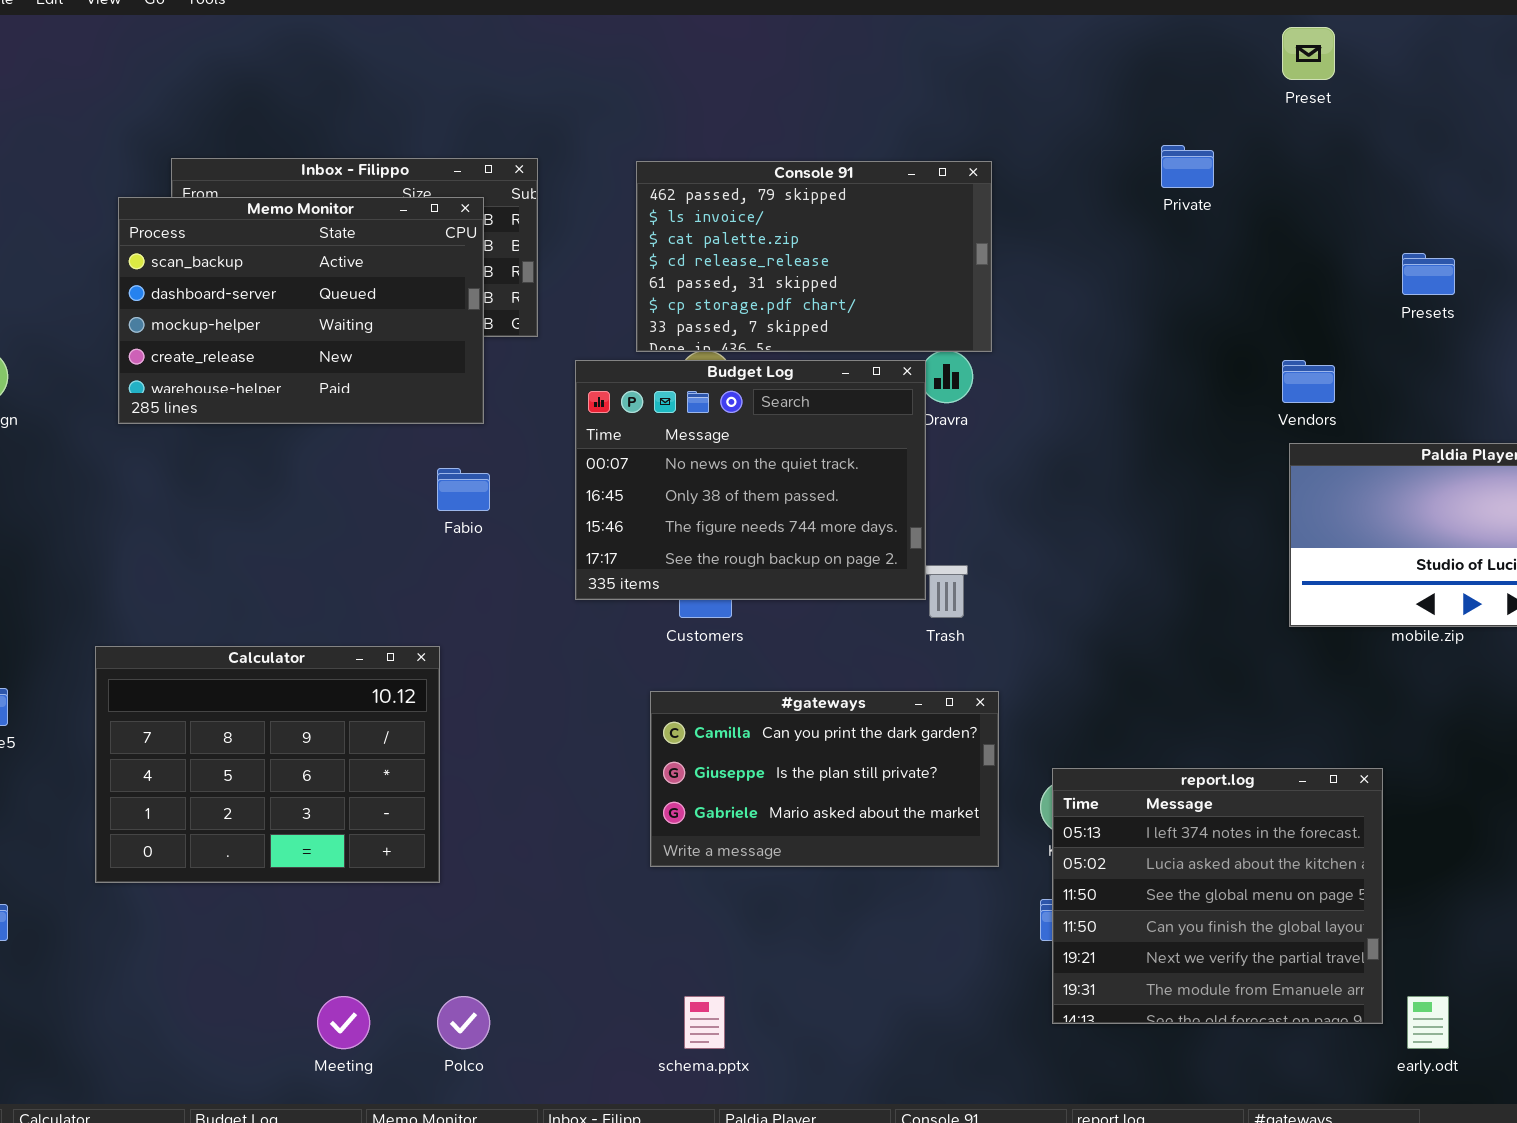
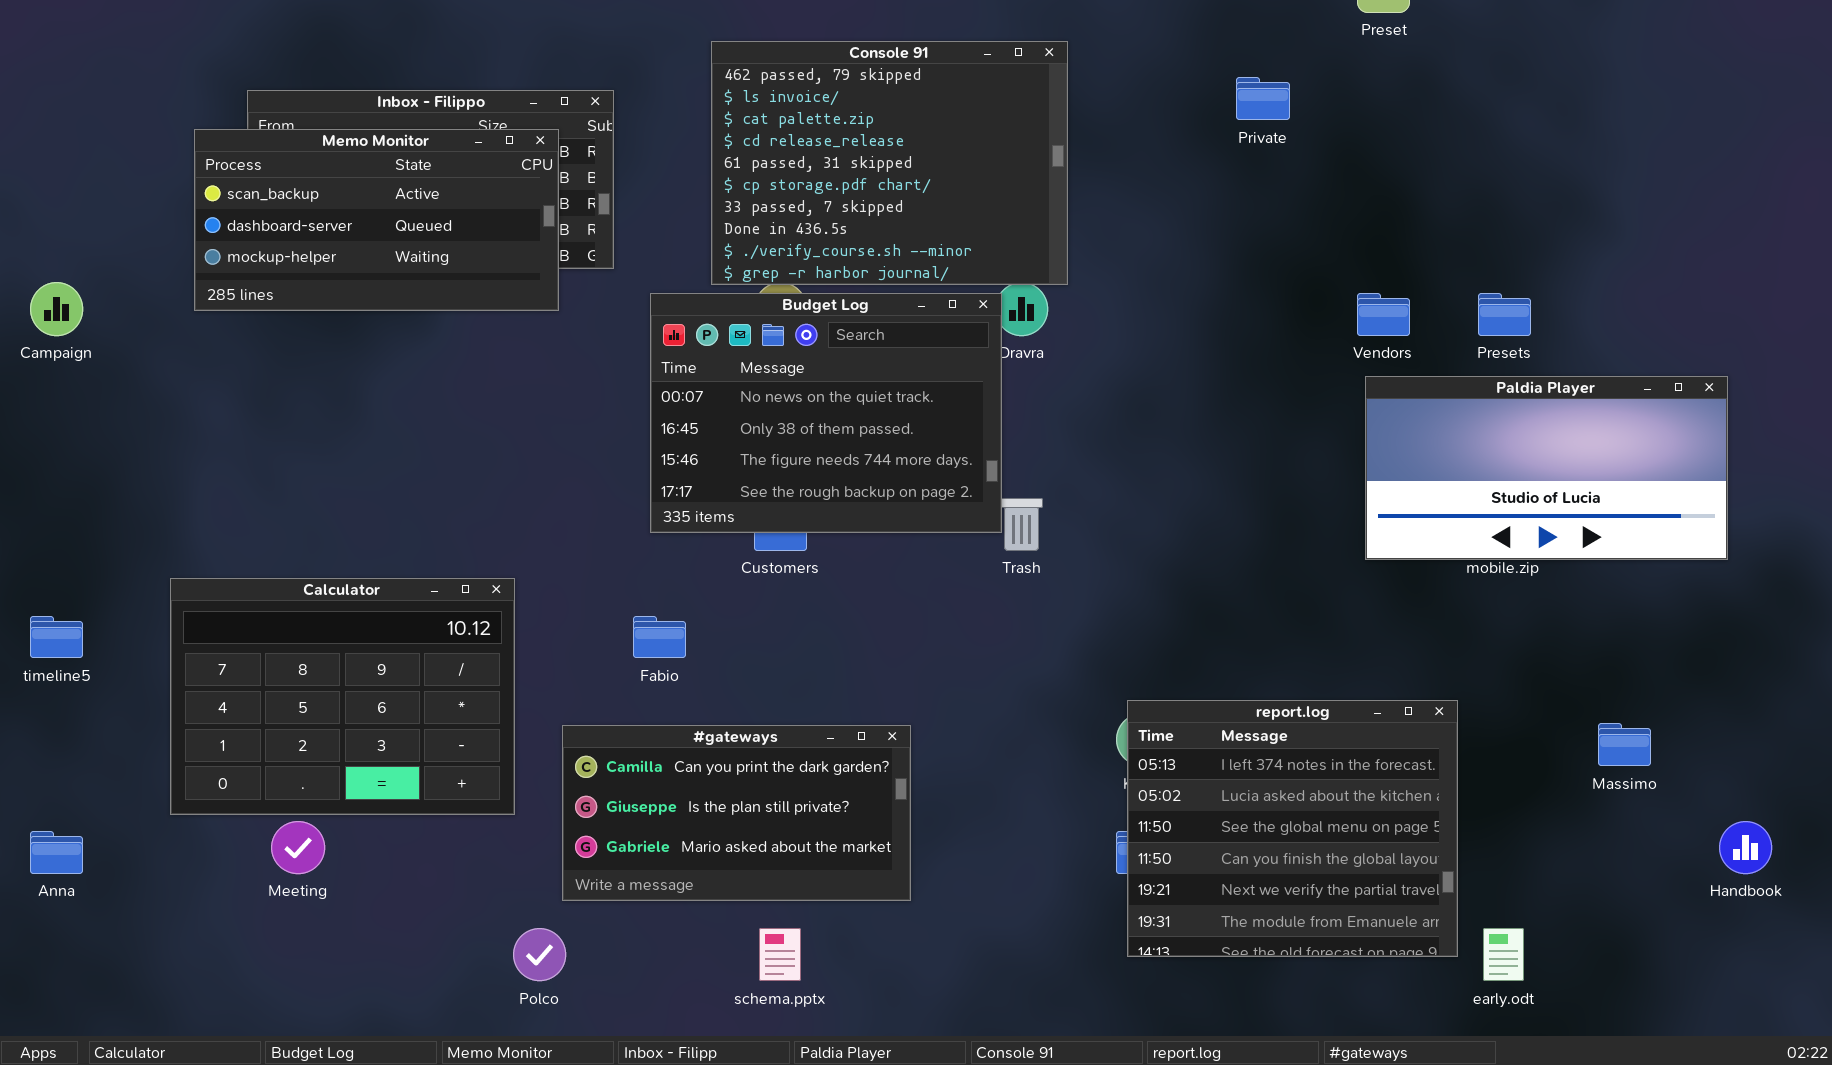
Console 91: [636,161,992,352] -> [711,41,1068,285], resized
Memo Monitor: [118,197,484,424] -> [194,129,559,311], resized
Presets: [1402,253,1455,295] -> [1478,293,1531,336], moved
Fabio: [437,468,490,511] -> [633,616,686,658], moved
#gateways: [650,691,999,867] -> [562,725,911,901], moved
Meeting: [317,996,370,1049] -> [271,821,325,874], moved

